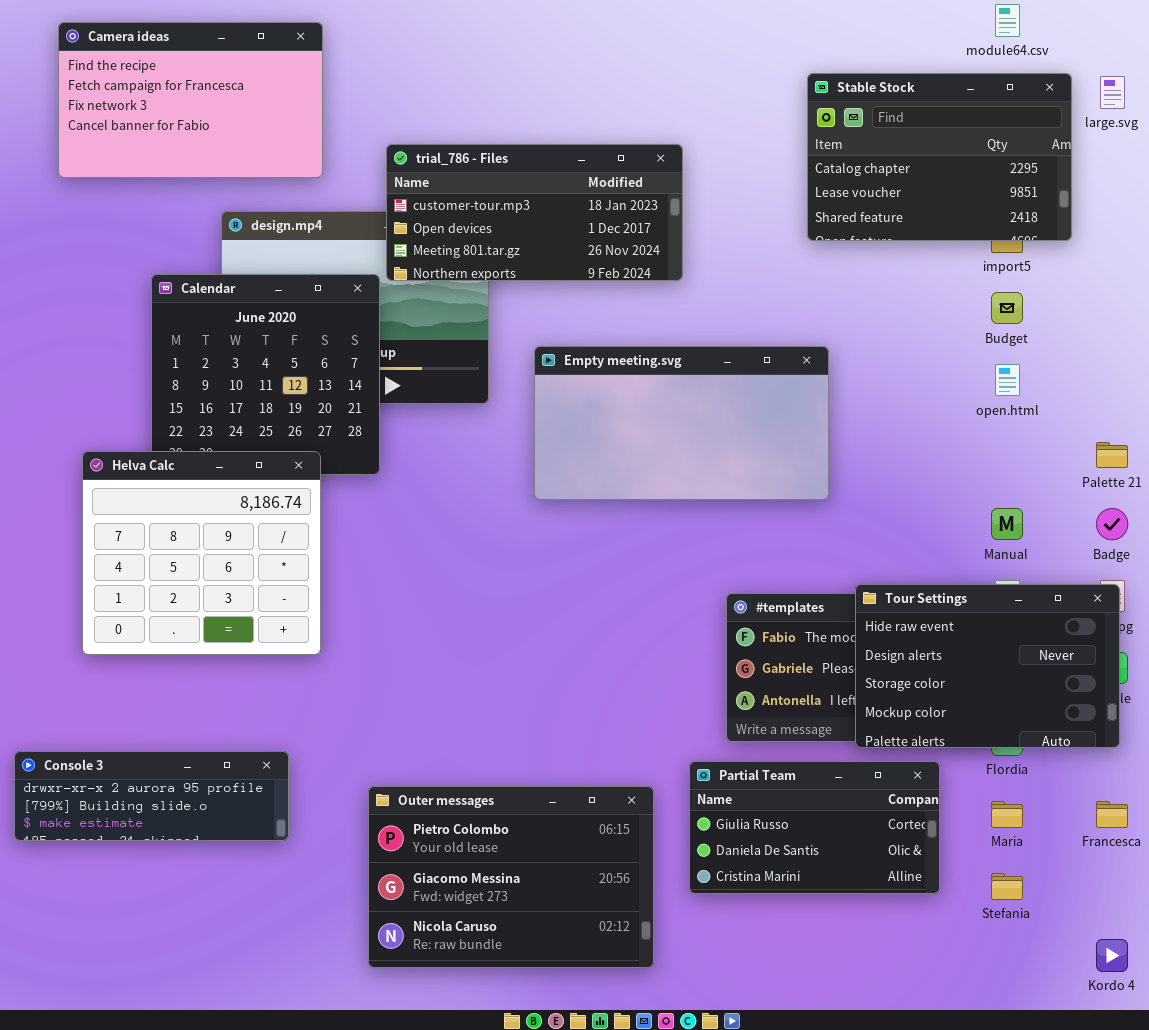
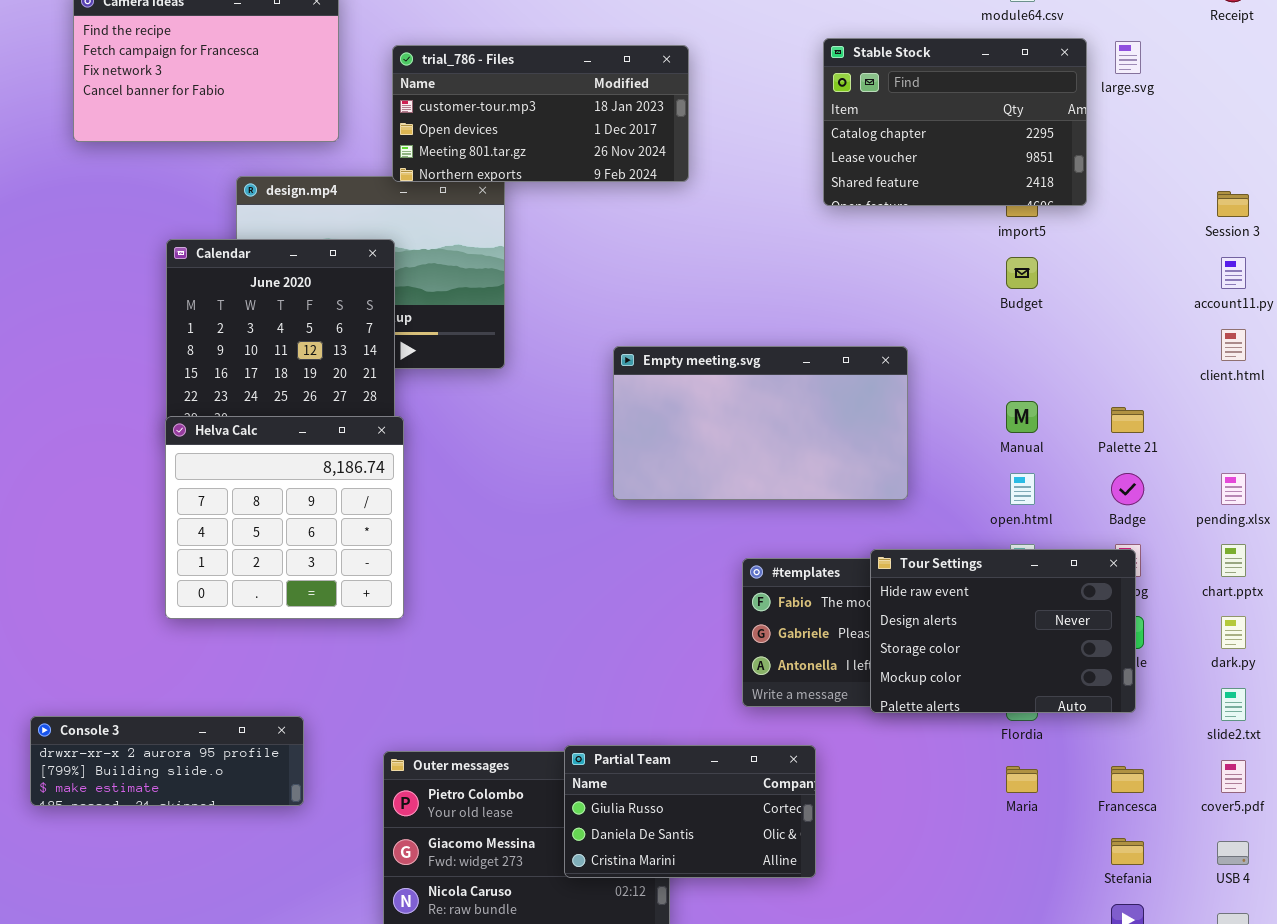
trial_786 - Files: [386,144,683,281] -> [392,45,689,182], moved
Empty meeting.svg: [534,346,829,500] -> [613,346,908,500], moved
open.html: [995,364,1020,396] -> [1010,473,1035,505], moved
Helva Calc: [82,451,321,655] -> [165,416,404,619], moved
Manual: [991,508,1023,540] -> [1006,401,1038,433], moved
Partial Team: [689,761,940,894] -> [564,745,816,878], moved
Stefania: [991,873,1023,900] -> [1111,838,1144,865], moved

